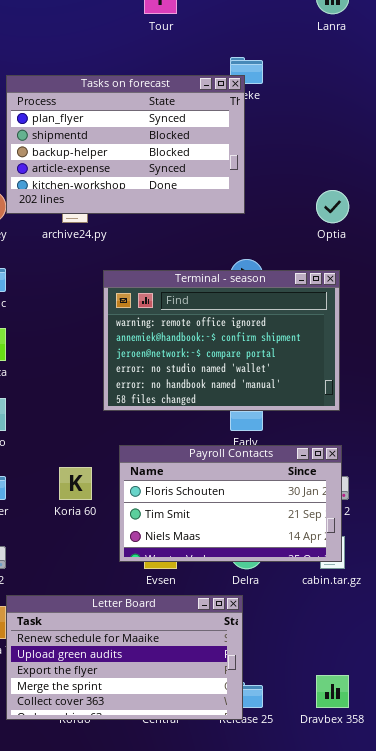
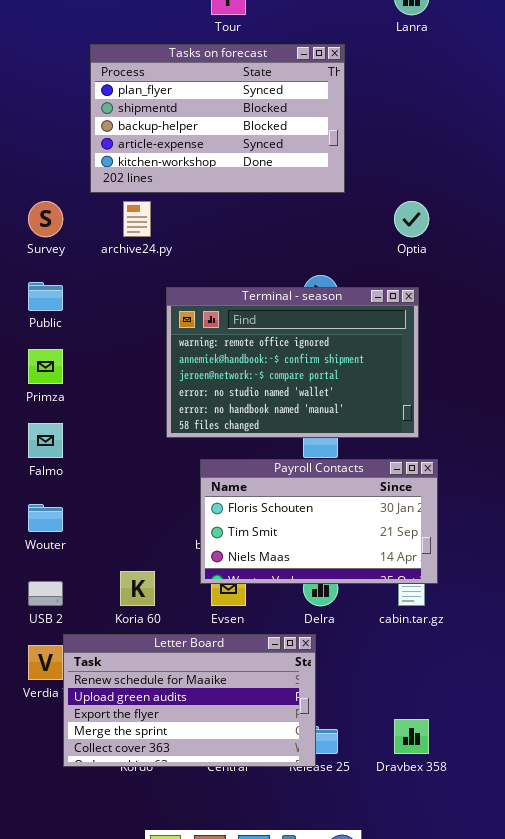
Tasks on forecast: [6,75,245,214] -> [90,44,345,193], moved
Payroll Contacts: [119,445,342,562] -> [200,459,438,584], moved
Koria 60: [59,467,92,500] -> [120,571,155,606], moved

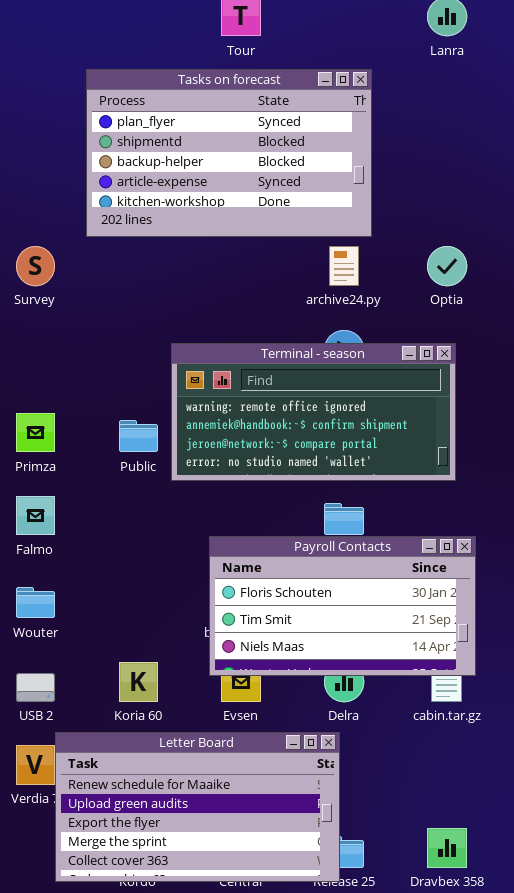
archive24.py: [123,201,151,237] -> [329,246,359,286], moved
Public: [28,282,63,311] -> [119,420,158,452], moved
Terminal - season: [166,287,419,438] -> [171,343,456,481], resized

